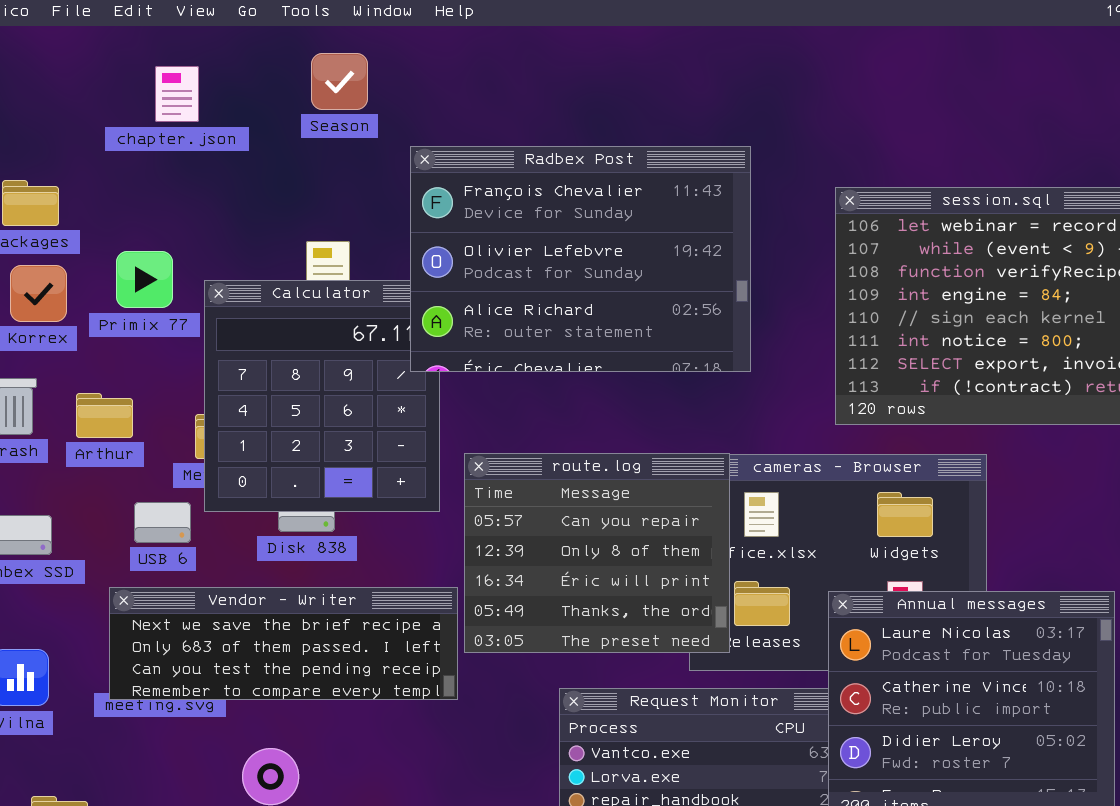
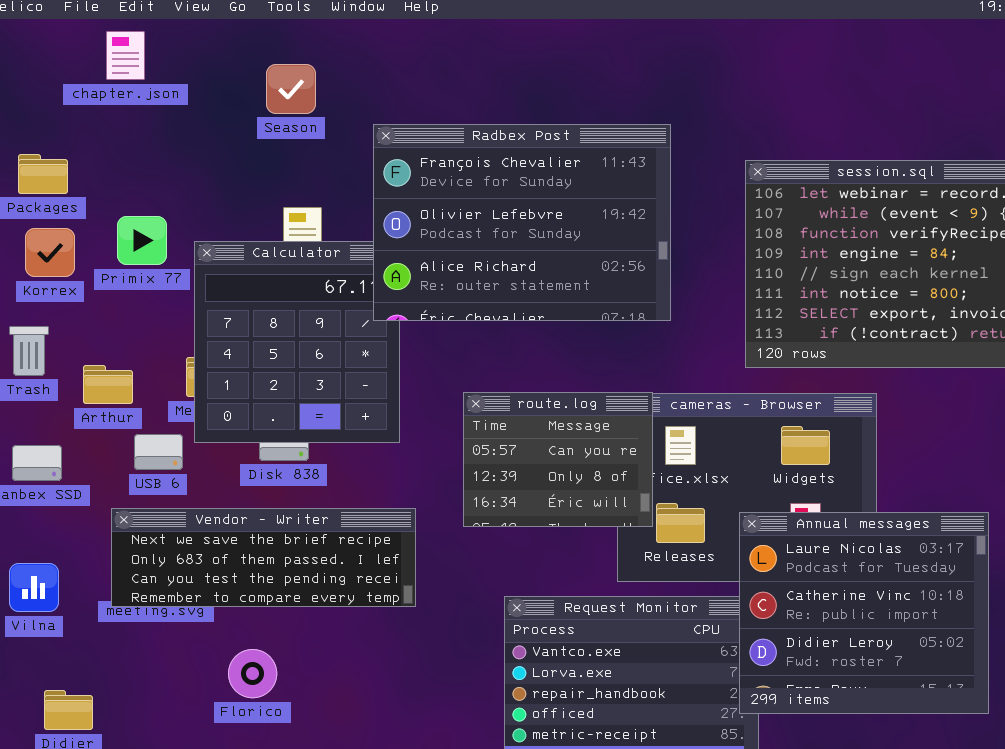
Season: [311,53,368,110] -> [266,64,316,114], moved
chapter.json: [155,66,199,122] -> [106,31,145,80], moved
Arthur: [76,393,133,438] -> [83,365,133,404], moved
route.log: [464,453,730,653] -> [463,392,653,527], resized

